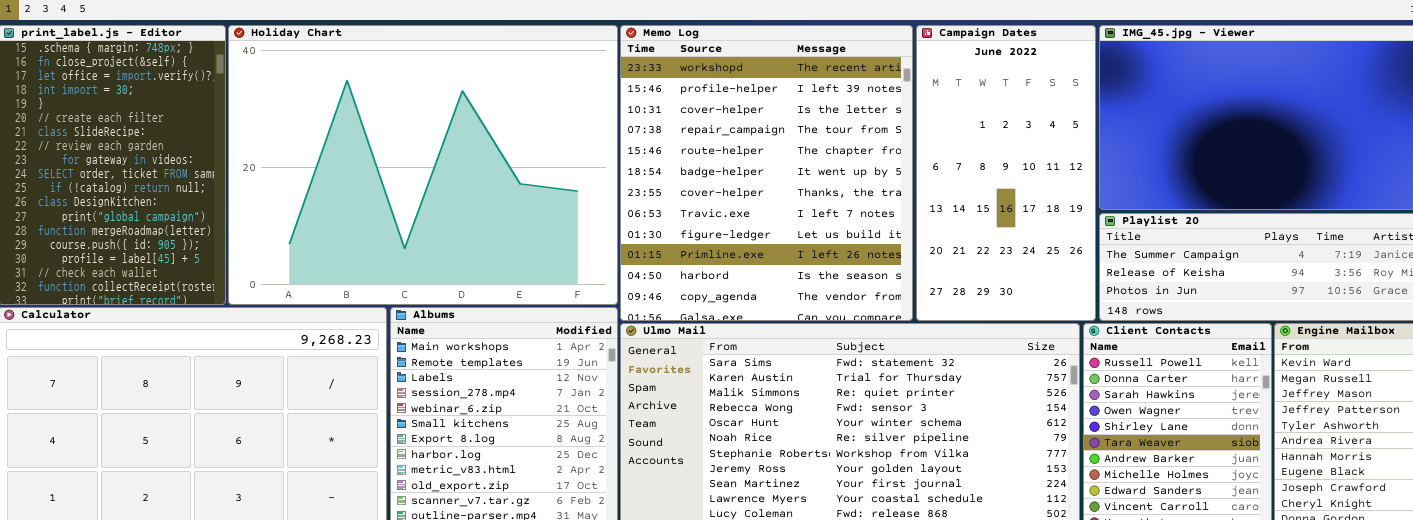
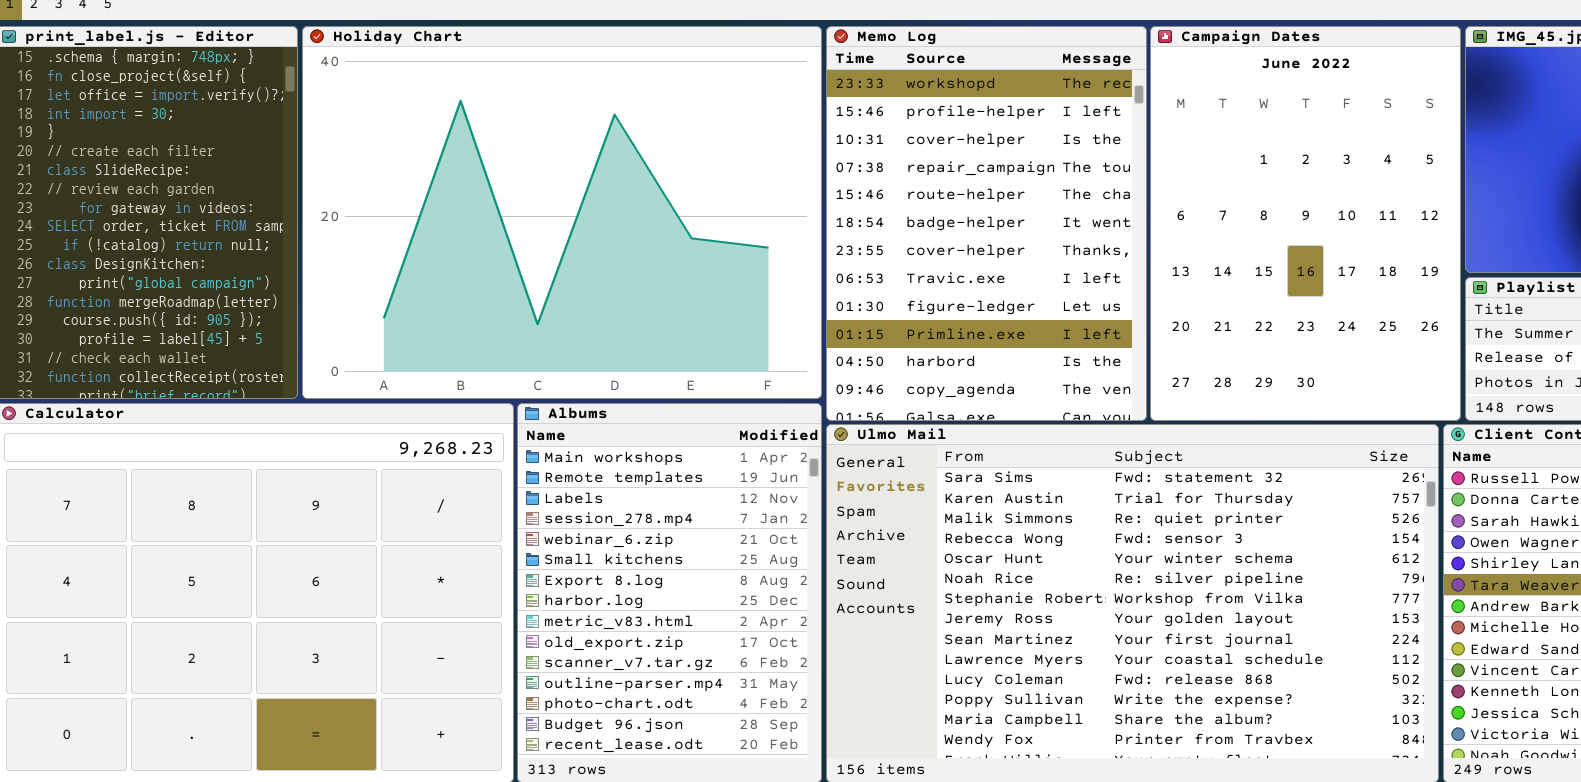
Memo Log: [620,25,913,321] -> [826,26,1147,421], resized
Campaign Dates: [916,25,1096,321] -> [1150,26,1461,421], resized

